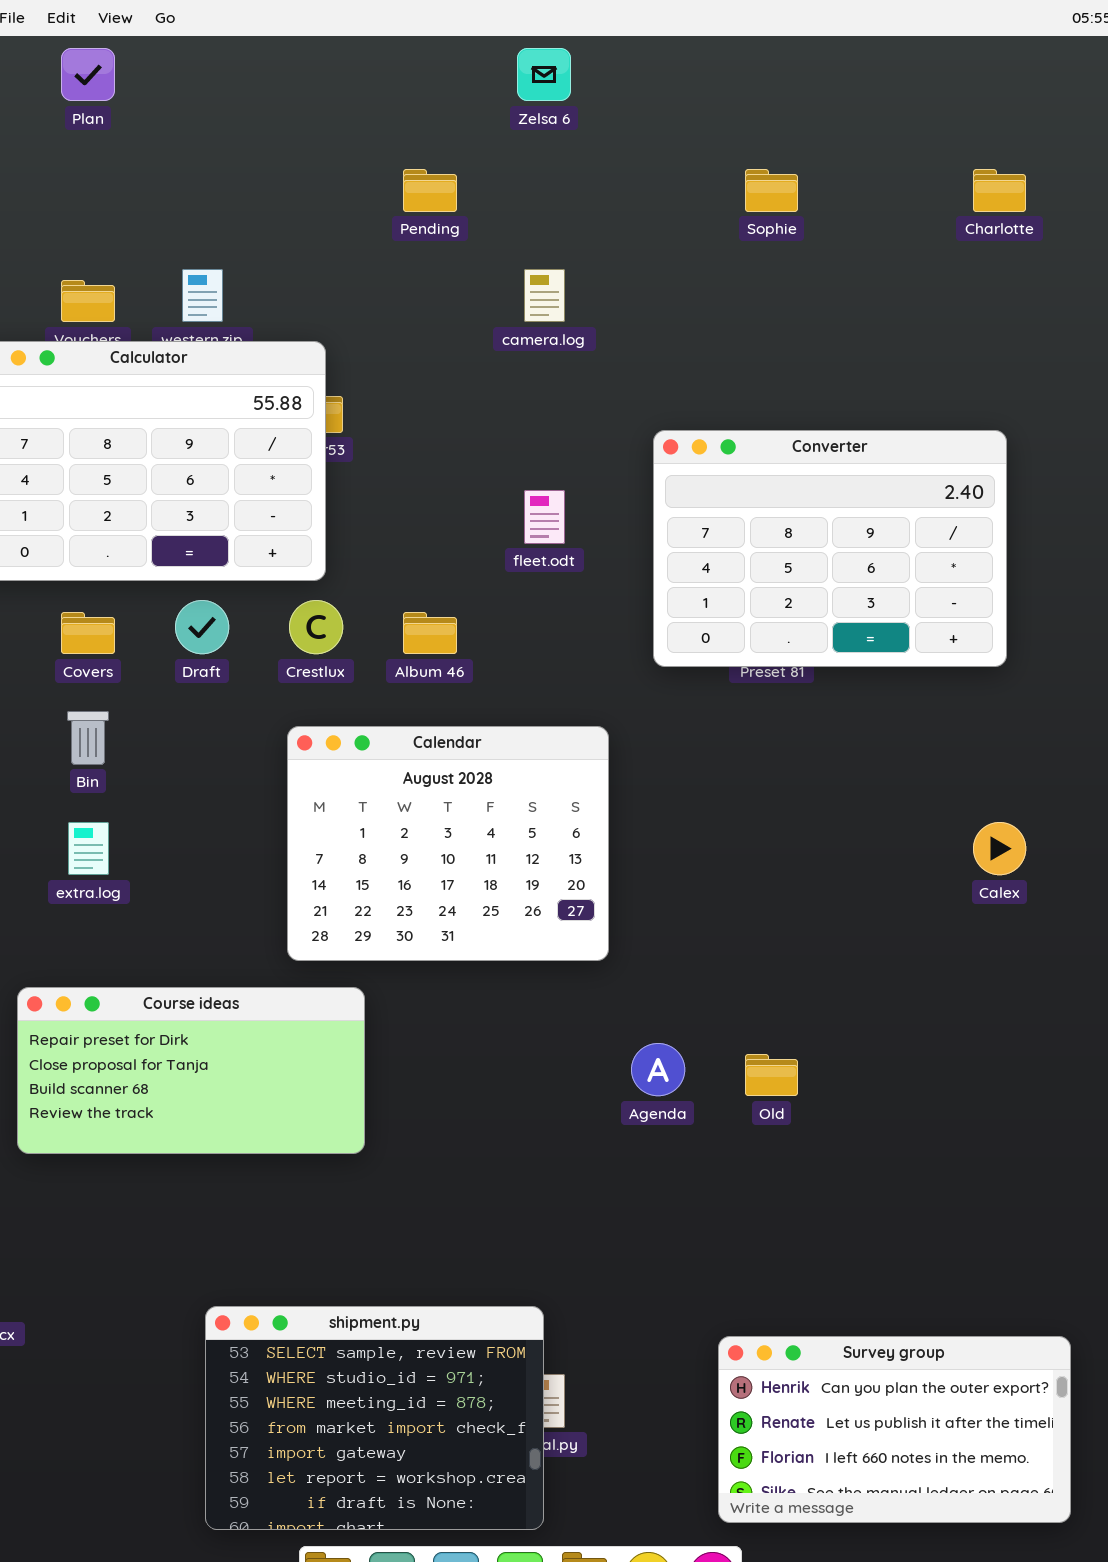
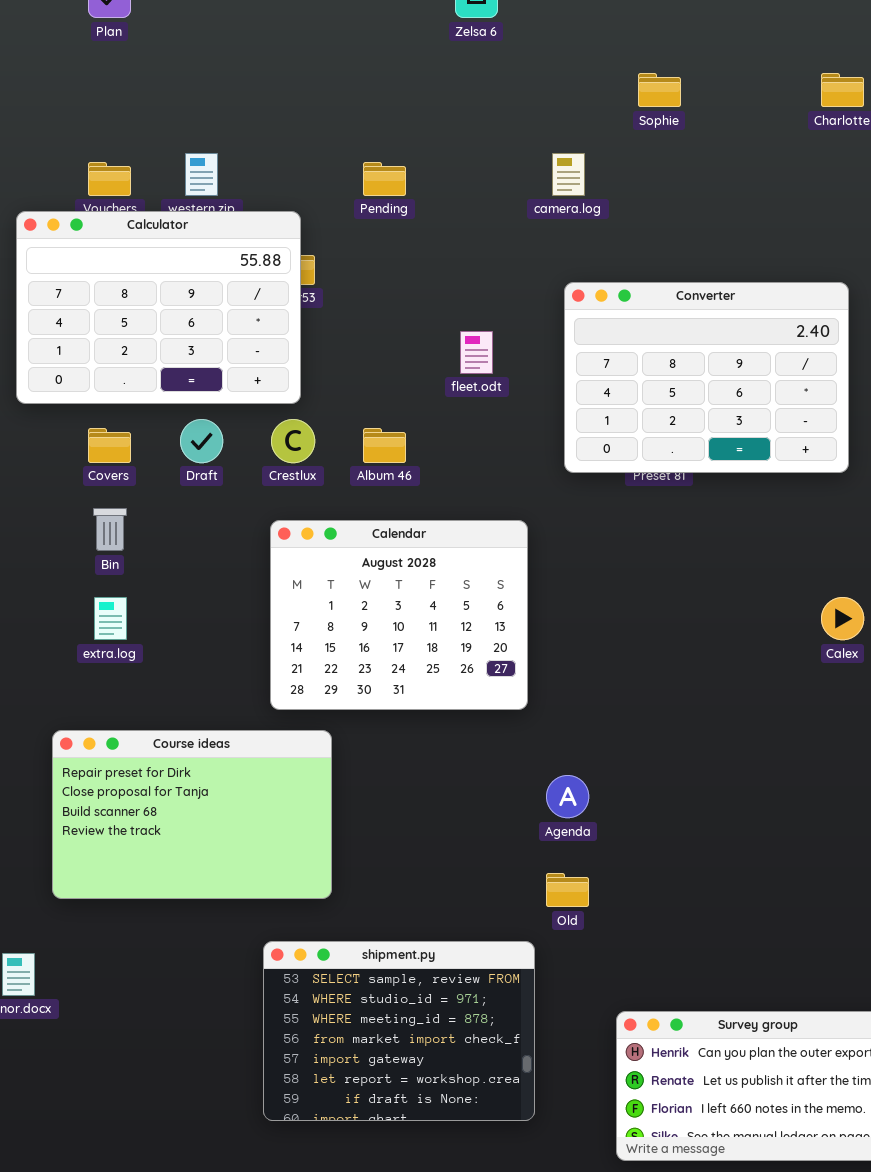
Pending: [403,169,457,212] -> [363,162,406,196], moved
camera.log: [524,269,565,322] -> [552,153,585,196], moved
Course ideas: [17,987,365,1154] -> [52,730,332,899], resized
Old: [745,1054,798,1096] -> [546,873,589,907], moved
shipment.py: [205,1306,544,1530] -> [263,941,535,1121], moved

